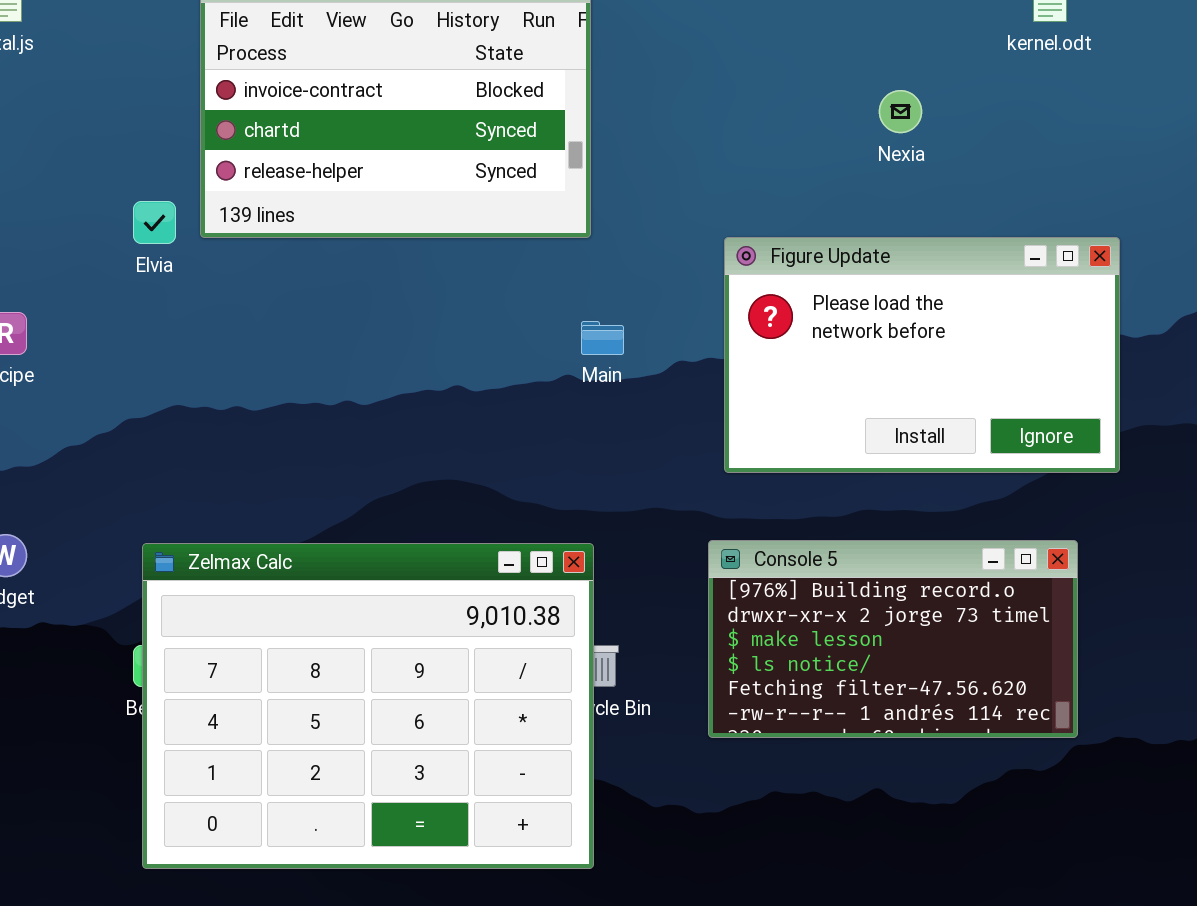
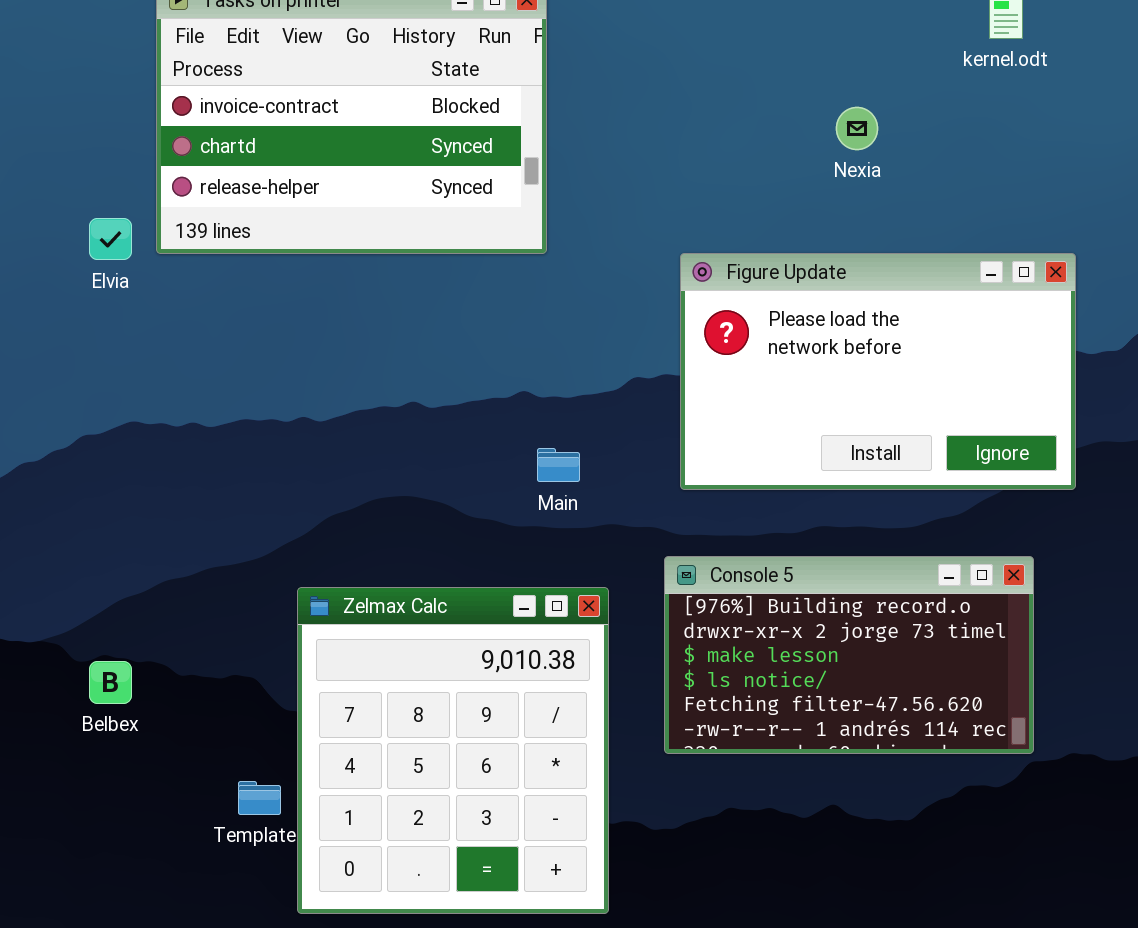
Main: [581,321,624,355] -> [537,448,580,482], moved
Zelmax Calc: [142,543,594,869] -> [297,587,609,914], moved, resized

